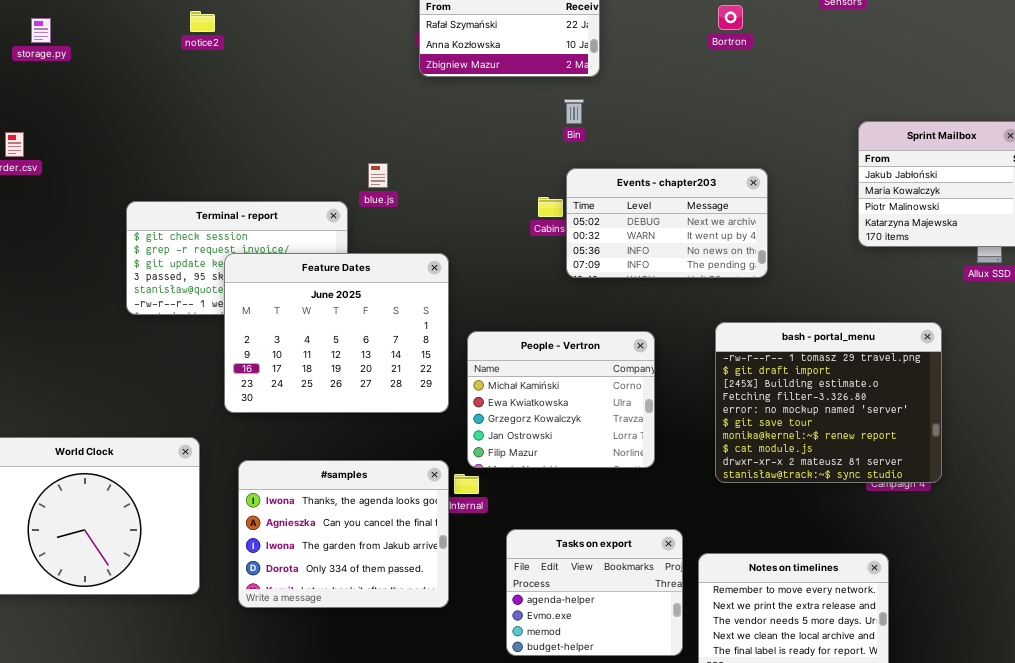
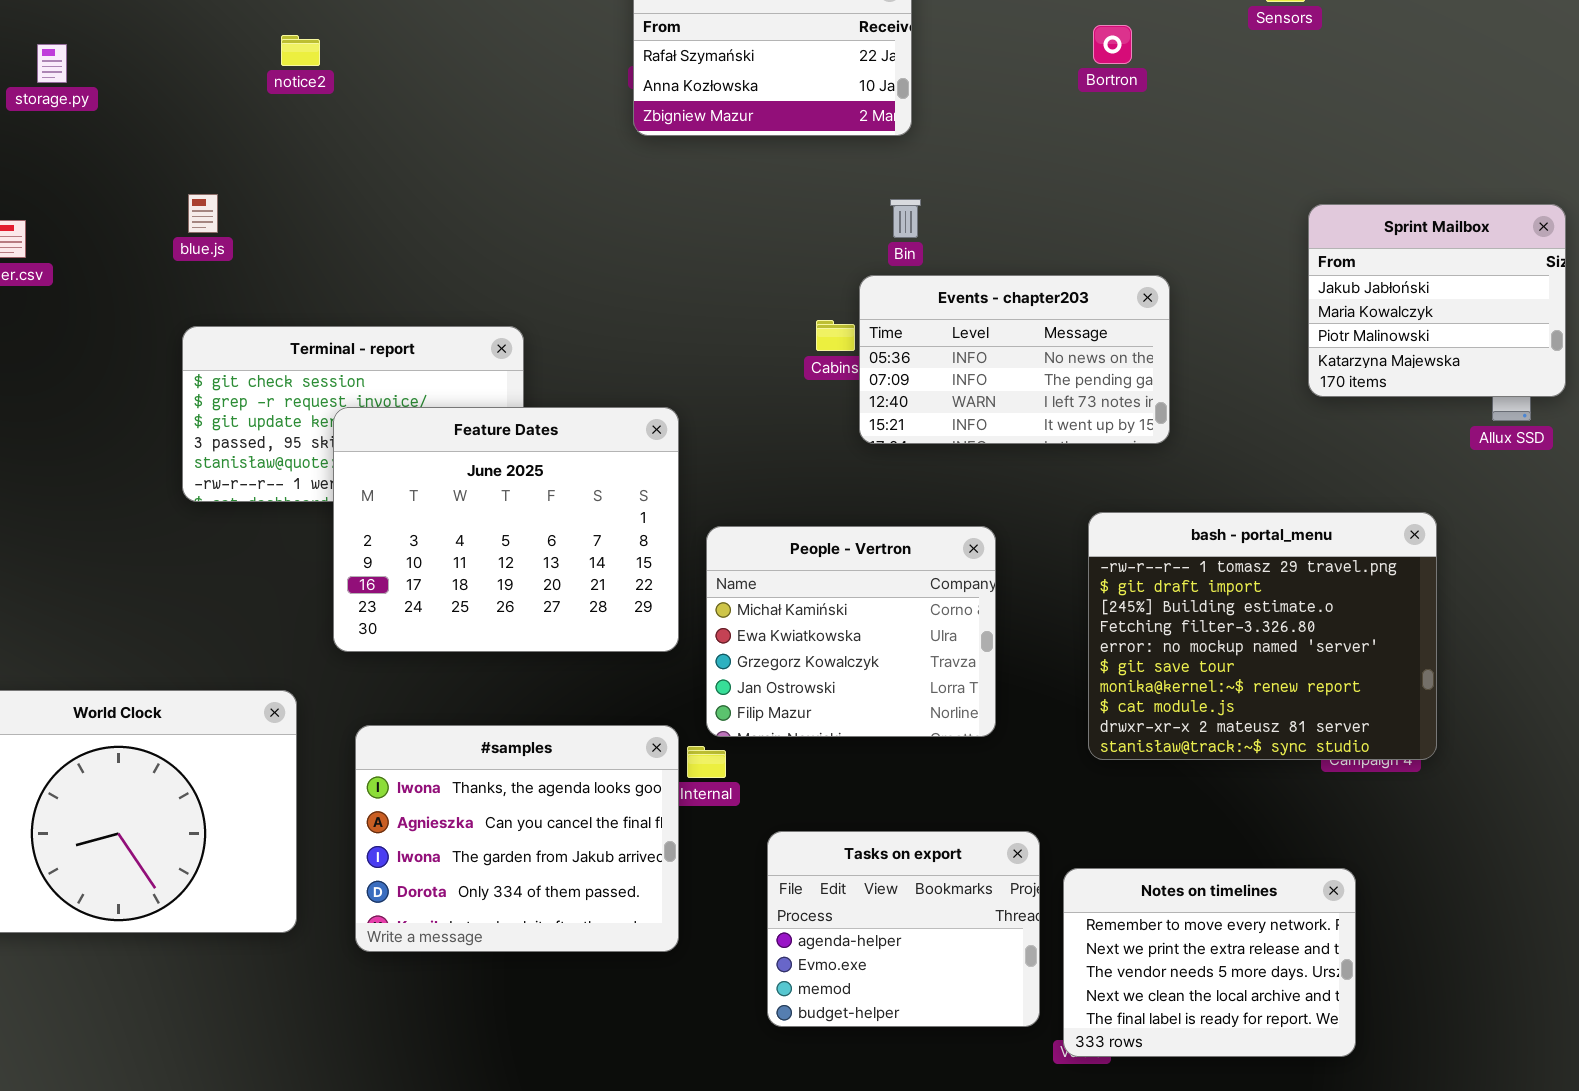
Bin: [564,99,584,124] -> [890,199,921,238], moved
blue.js: [368,163,388,188] -> [188,194,218,233], moved
Events - chapter203: [566,168,768,278] -> [859,275,1170,444], scrolled down 2 rows

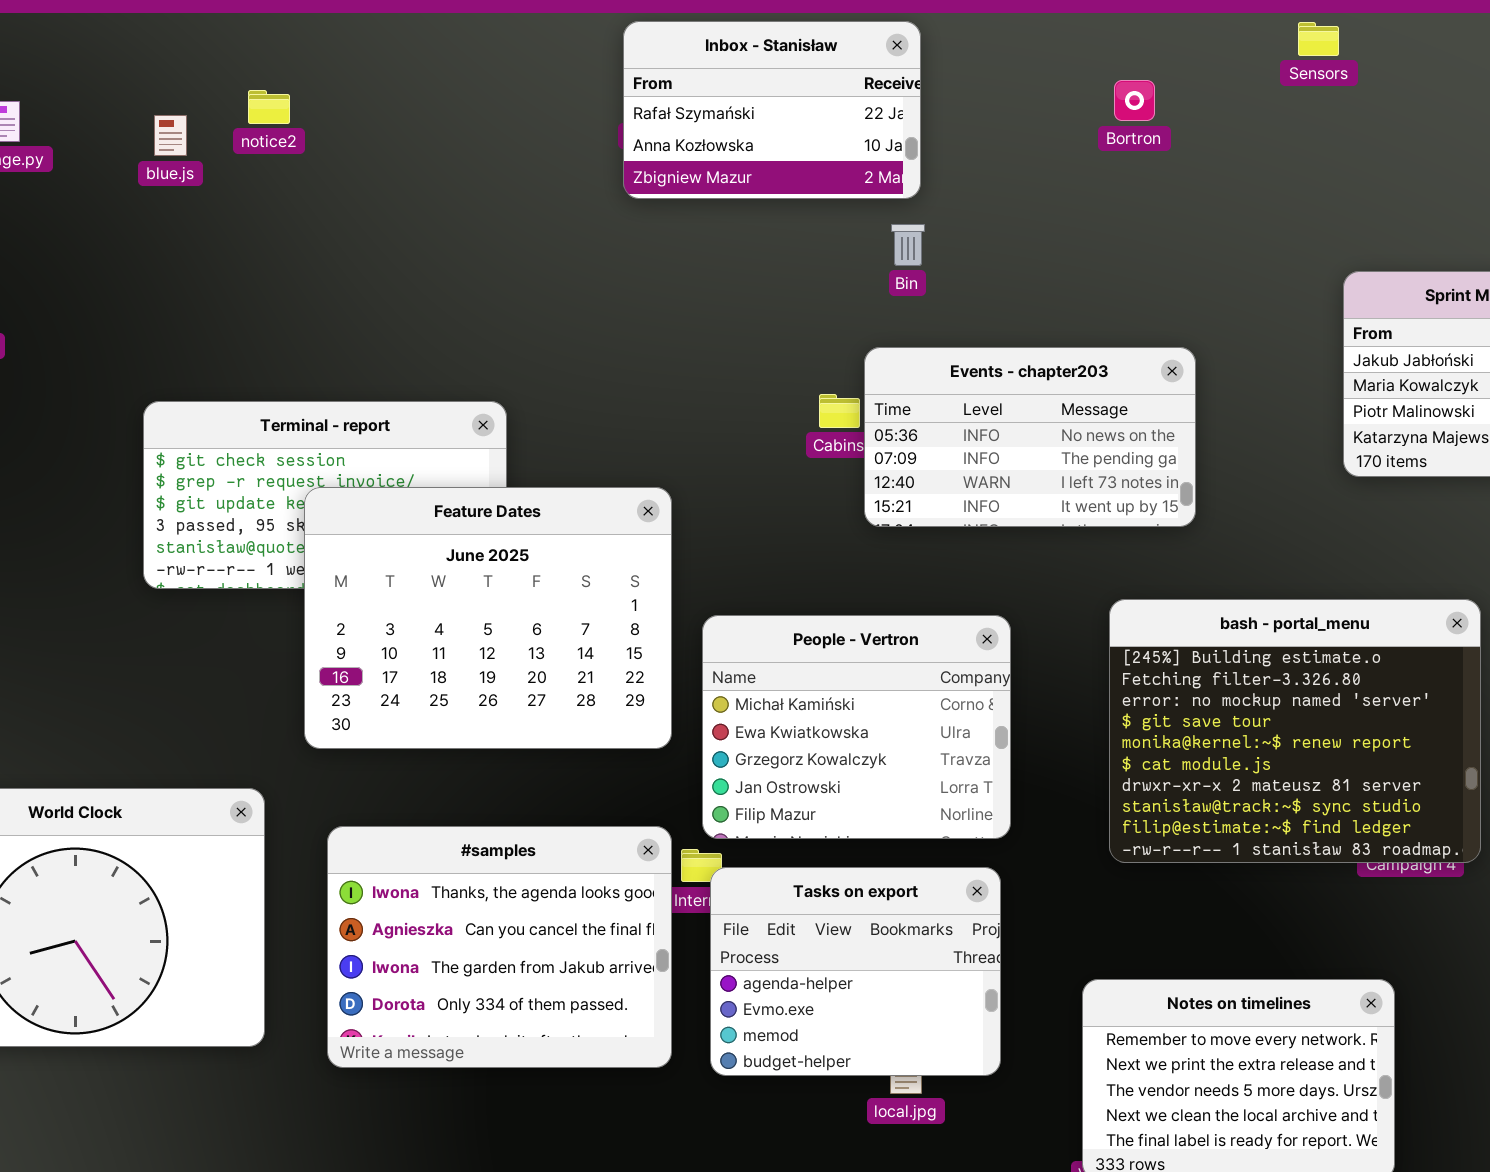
blue.js: [188,194,218,233] -> [154,115,187,156], moved
Bin: [890,199,921,238] -> [891,224,925,266], moved
bash - portal_menu: [1088,512,1437,760] -> [1109,599,1481,863], scrolled down 2 rows
Tasks on export: [767,831,1040,1027] -> [710,867,1001,1076], moved

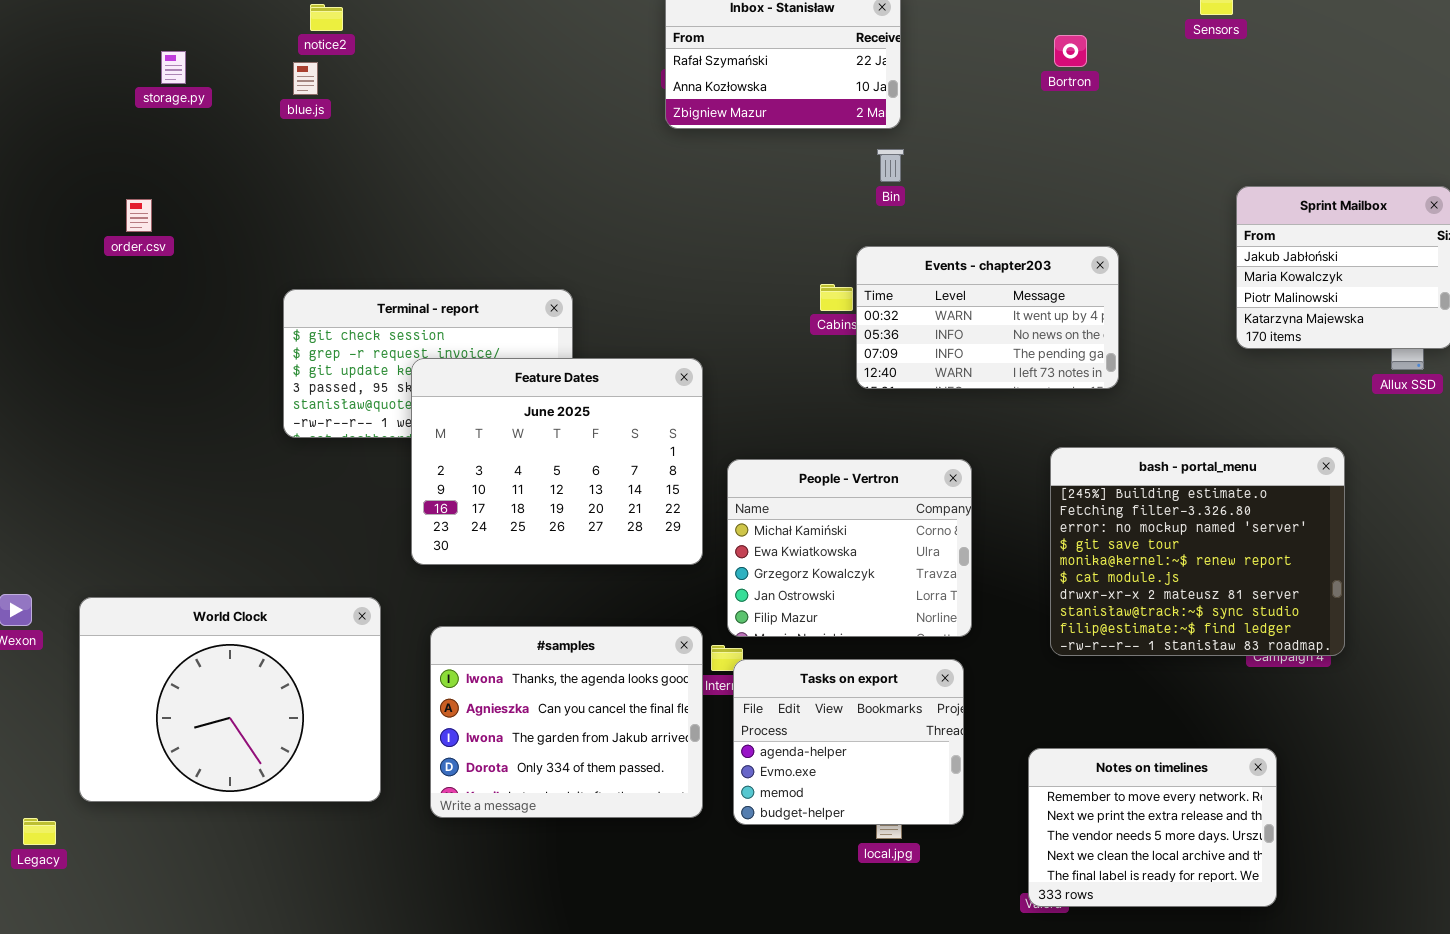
notice2: [248,90,290,124] -> [310,4,343,31], moved
Events - chapter203: [864,347,1196,527] -> [856,246,1119,389], scrolled up 1 row

